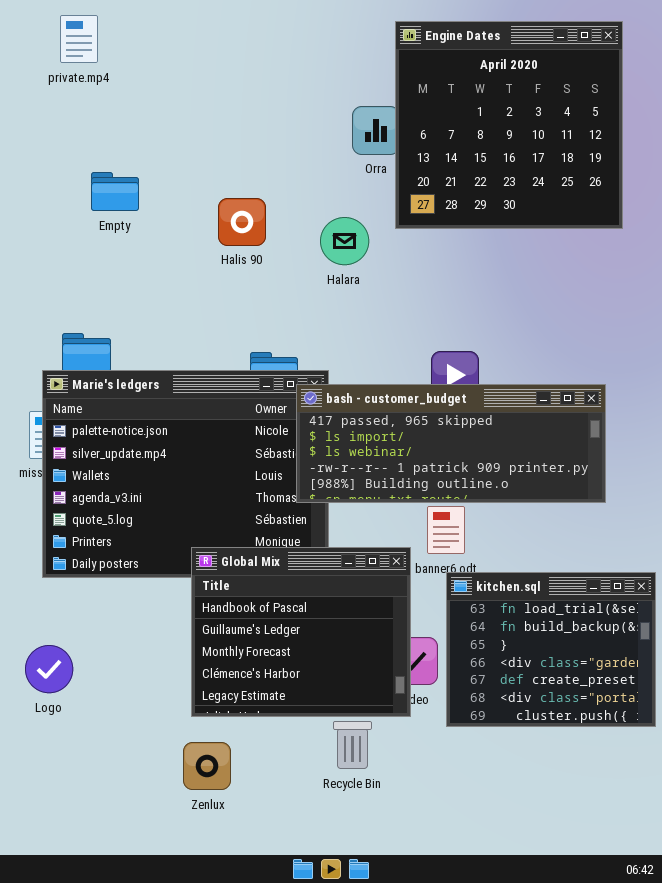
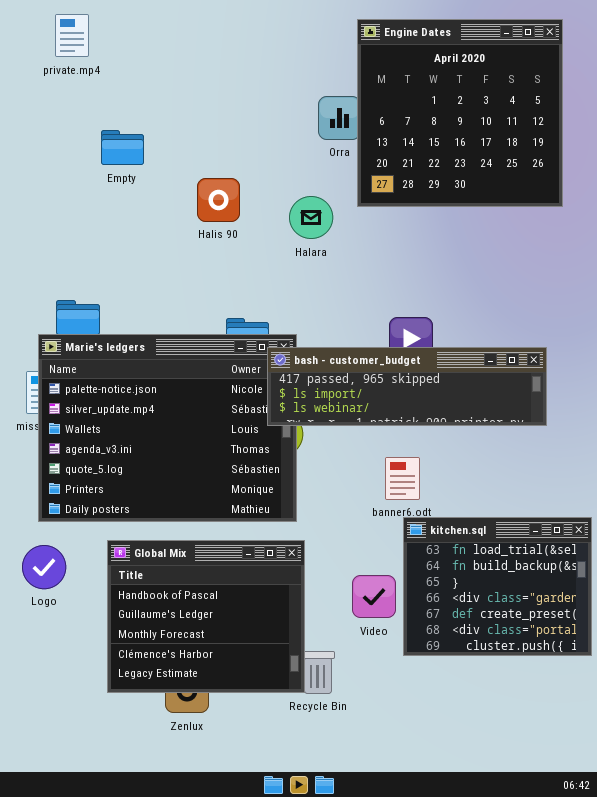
Empty: [91,172,139,211] -> [101,130,144,165], moved
bash - customer_budget: [296,384,606,503] -> [267,347,547,426], resized
Global Mix: [191,547,411,717] -> [107,540,305,693], moved
Logo: [25,645,73,693] -> [22,545,66,589], moved

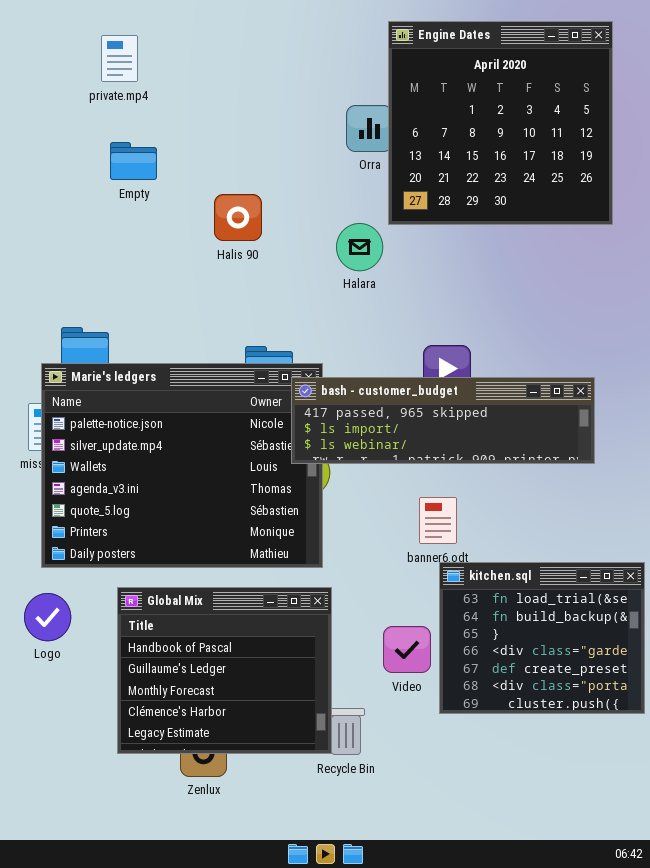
private.mp4: [55,14,89,57] -> [101,35,138,82], moved
Halara: [289,196,333,239] -> [336,223,383,271], moved

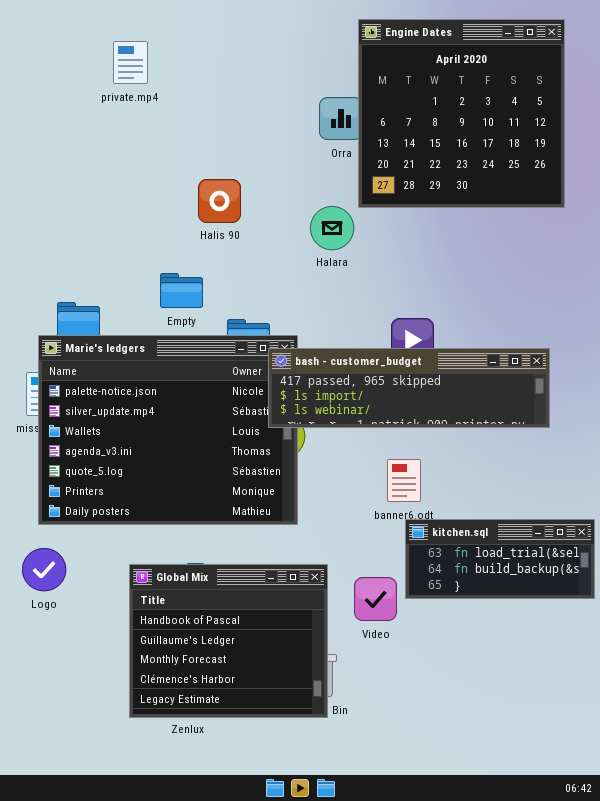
private.mp4: [101,35,138,82] -> [113,41,148,84], moved
Empty: [110,142,157,180] -> [160,273,203,308], moved
kitchen.sql: [439,562,645,714] -> [405,519,595,599], resized
Global Mix: [117,587,332,754] -> [129,564,328,718], moved

